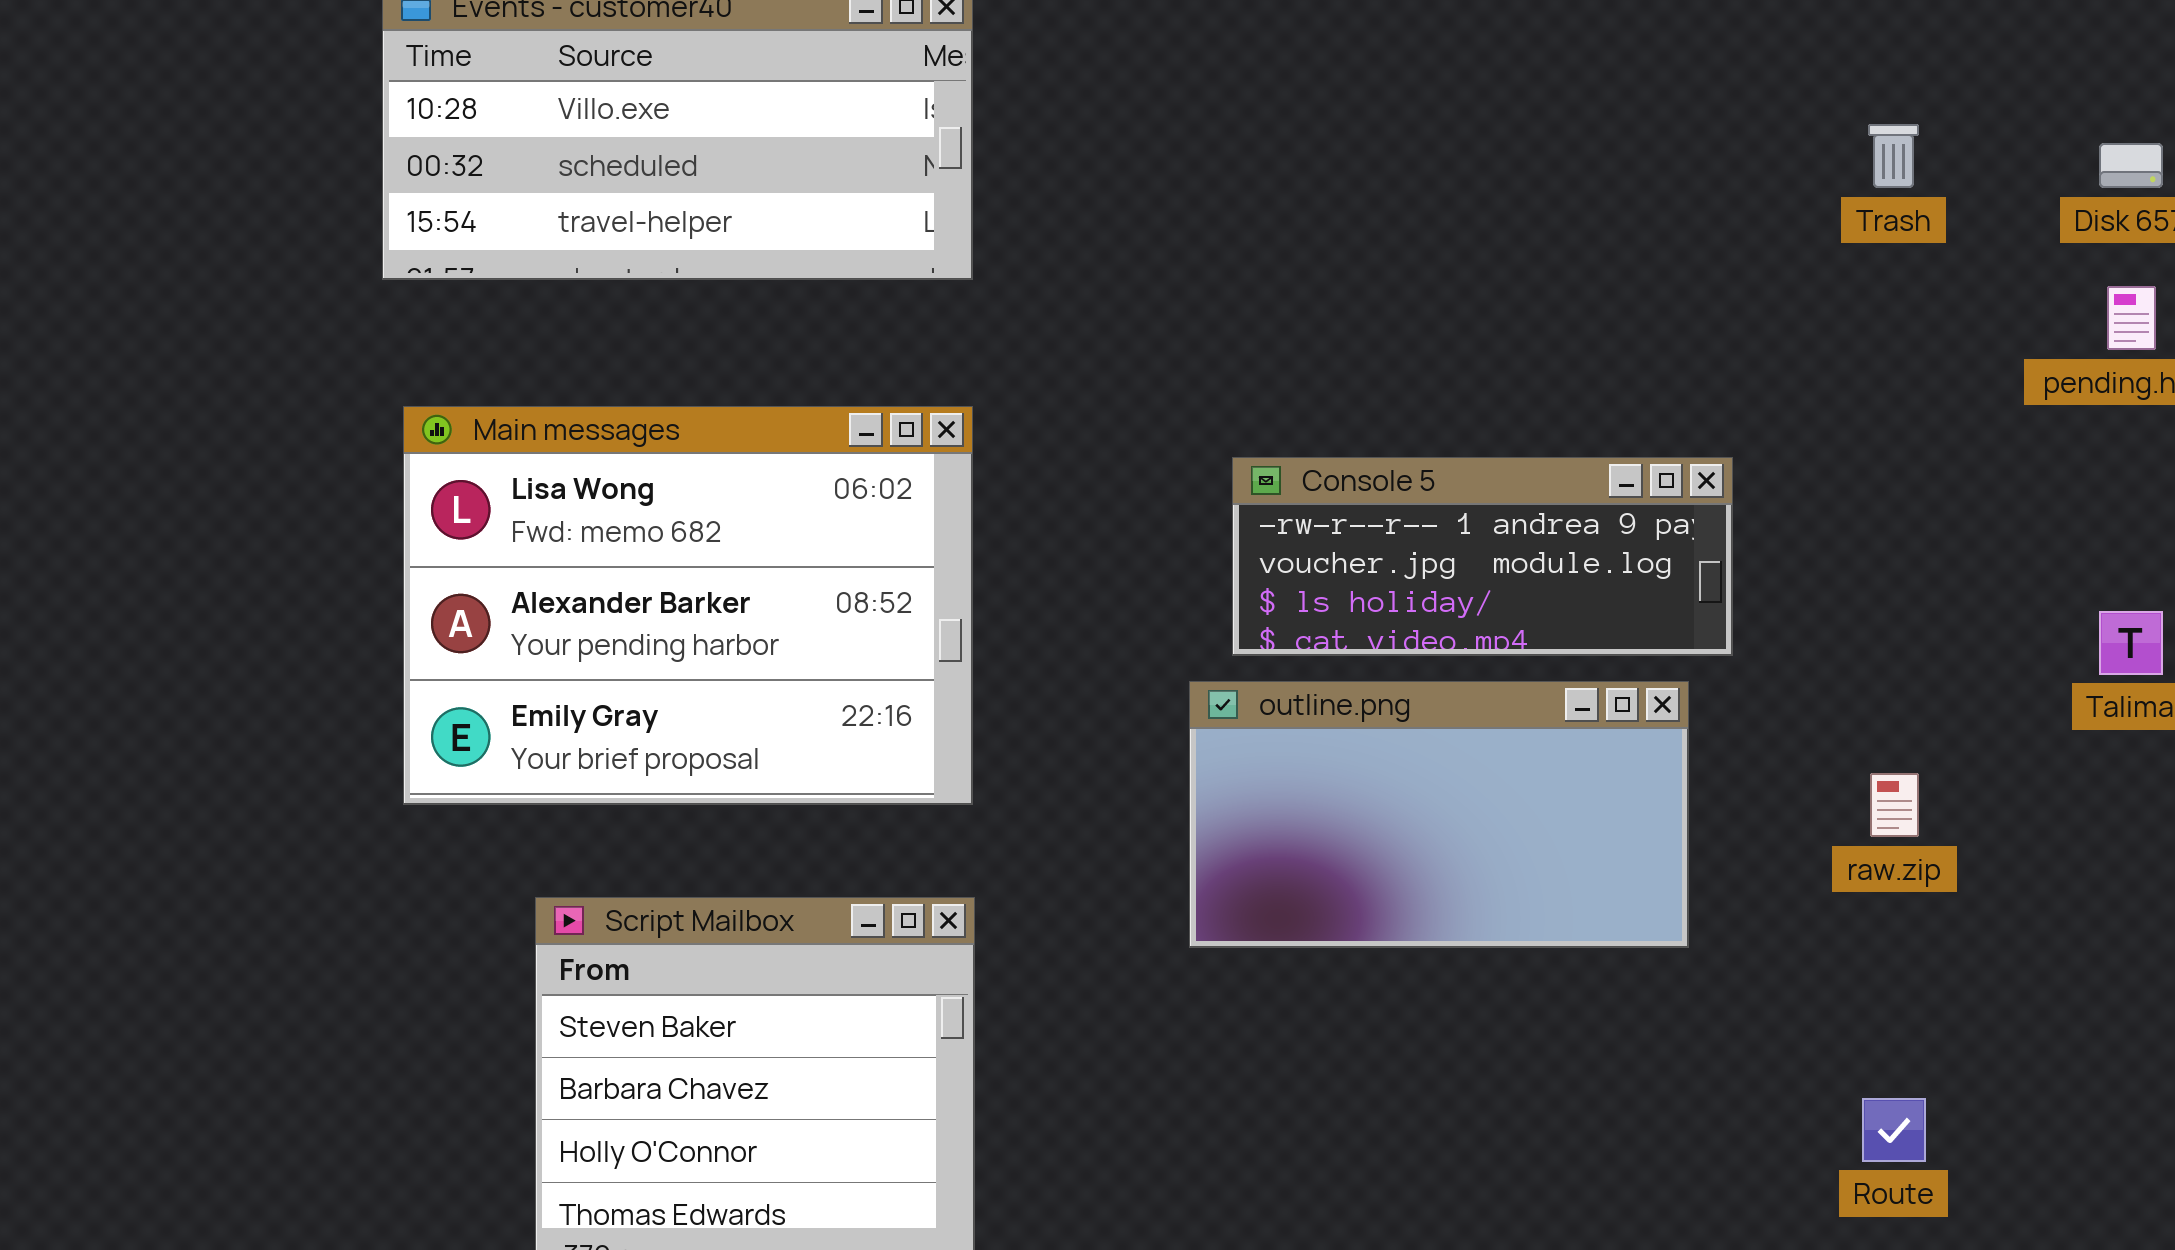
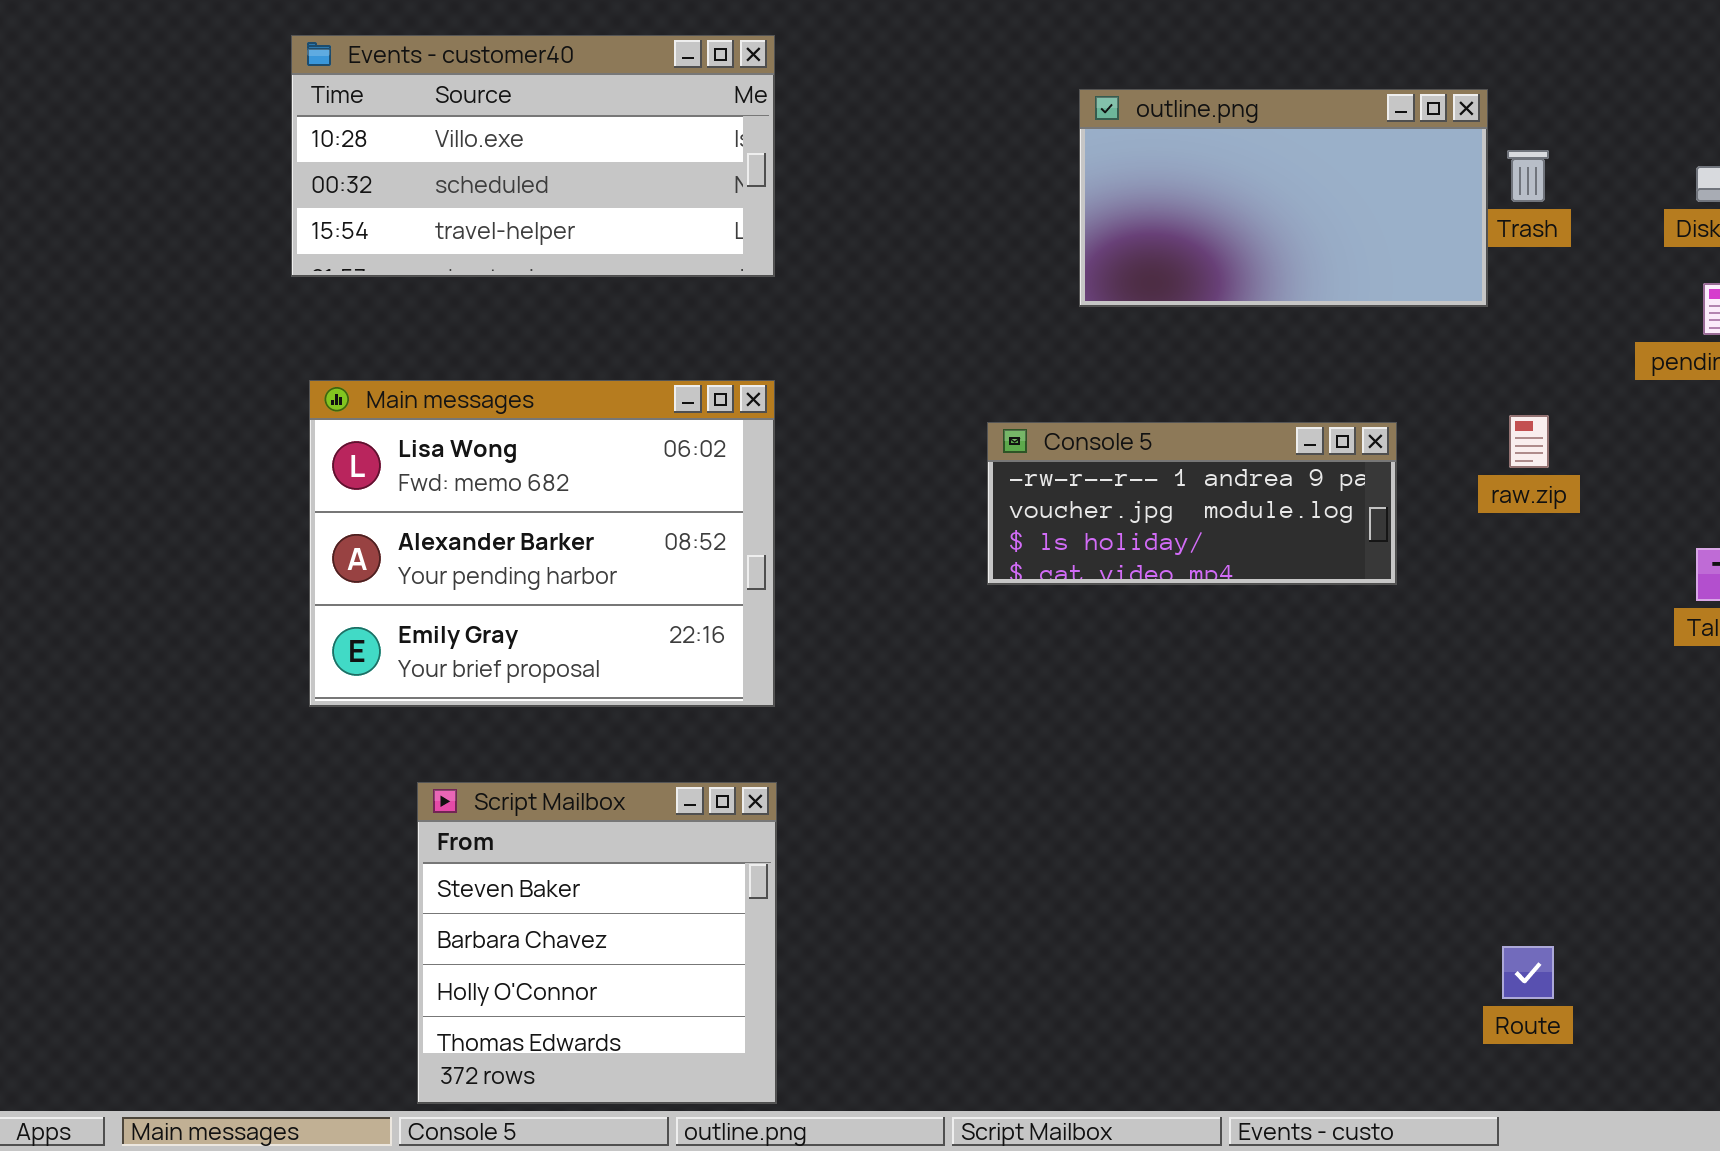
outline.png: [1189,681,1689,948] -> [1079,89,1488,307], moved
raw.zip: [1870,773,1919,837] -> [1509,415,1549,468], moved

